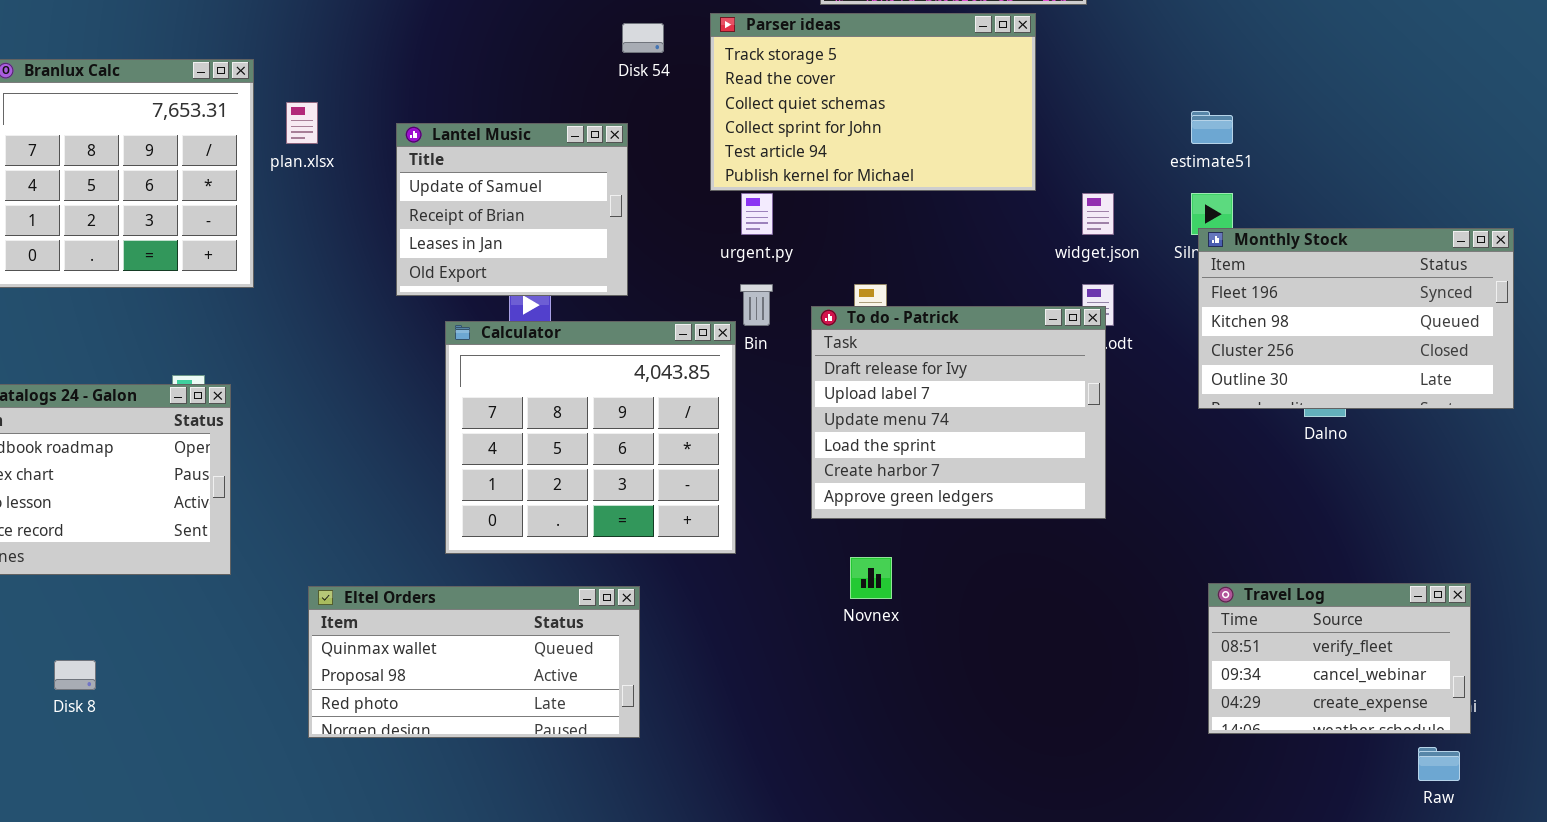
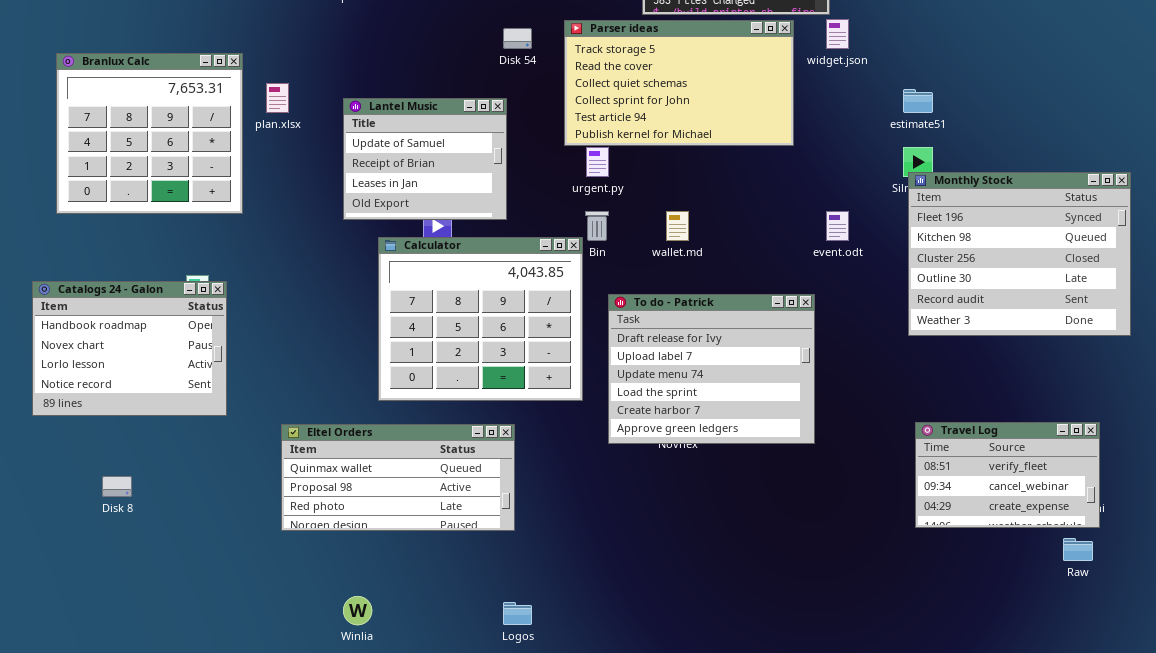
widget.json: [1082,193,1114,235] -> [826,19,849,49], moved
Monthly Stock: [1198,228,1514,409] -> [908,172,1131,336], resized
To do - Patrick: [811,306,1106,519] -> [608,294,815,444], moved

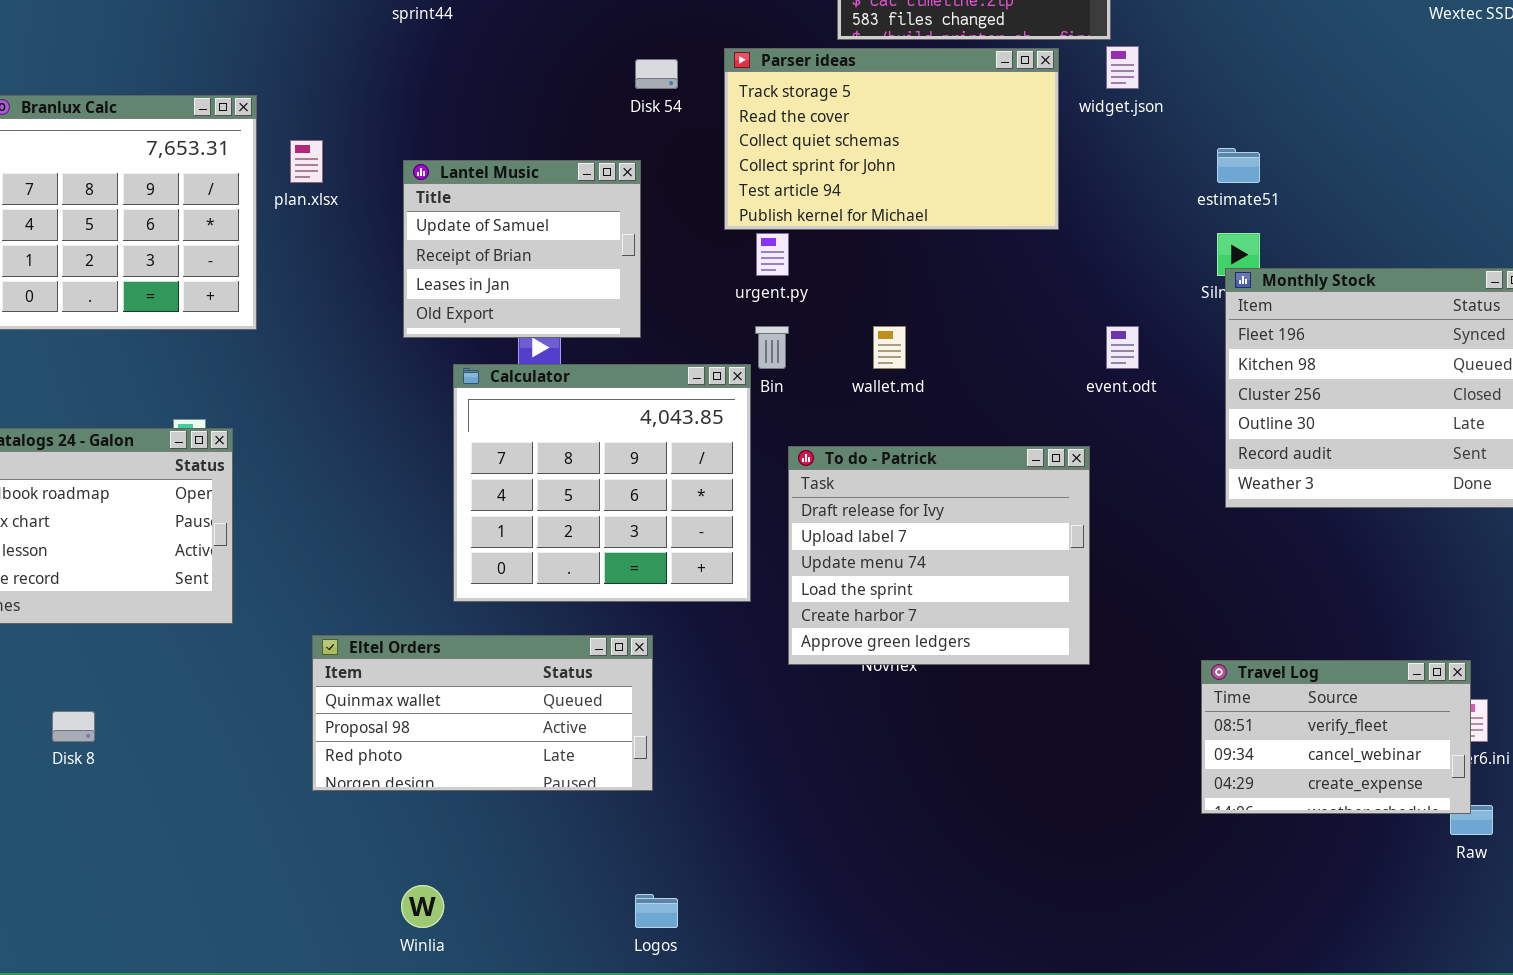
Travel Log: [915,422,1100,528] -> [1201,660,1471,814], moved

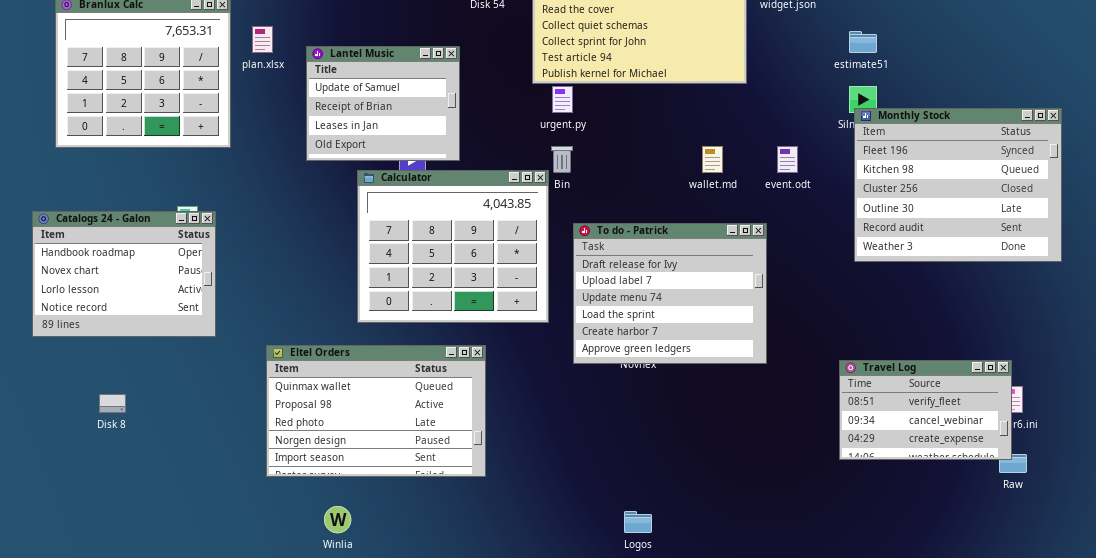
Lantel Music: [403,160,641,338] -> [306,46,460,161], moved
wallet.md: [873,326,906,369] -> [702,146,723,173], moved
Eltel Orders: [312,635,653,791] -> [266,345,486,477], resized
Logos: [635,894,678,928] -> [624,511,652,533], moved

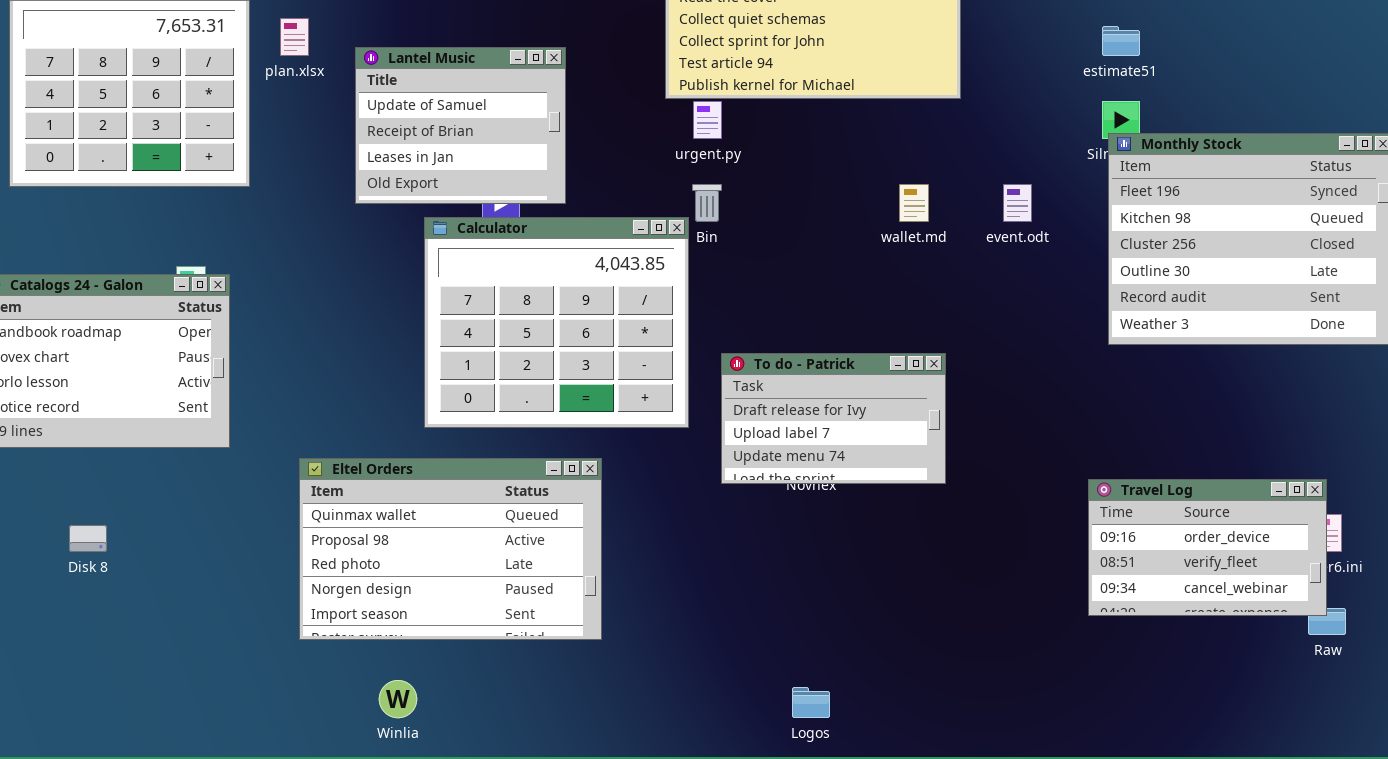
To do - Patrick: [573,223,767,364] -> [721,353,946,484], resized
Travel Log: [839,360,1012,460] -> [1088,479,1327,616], scrolled up 1 row

